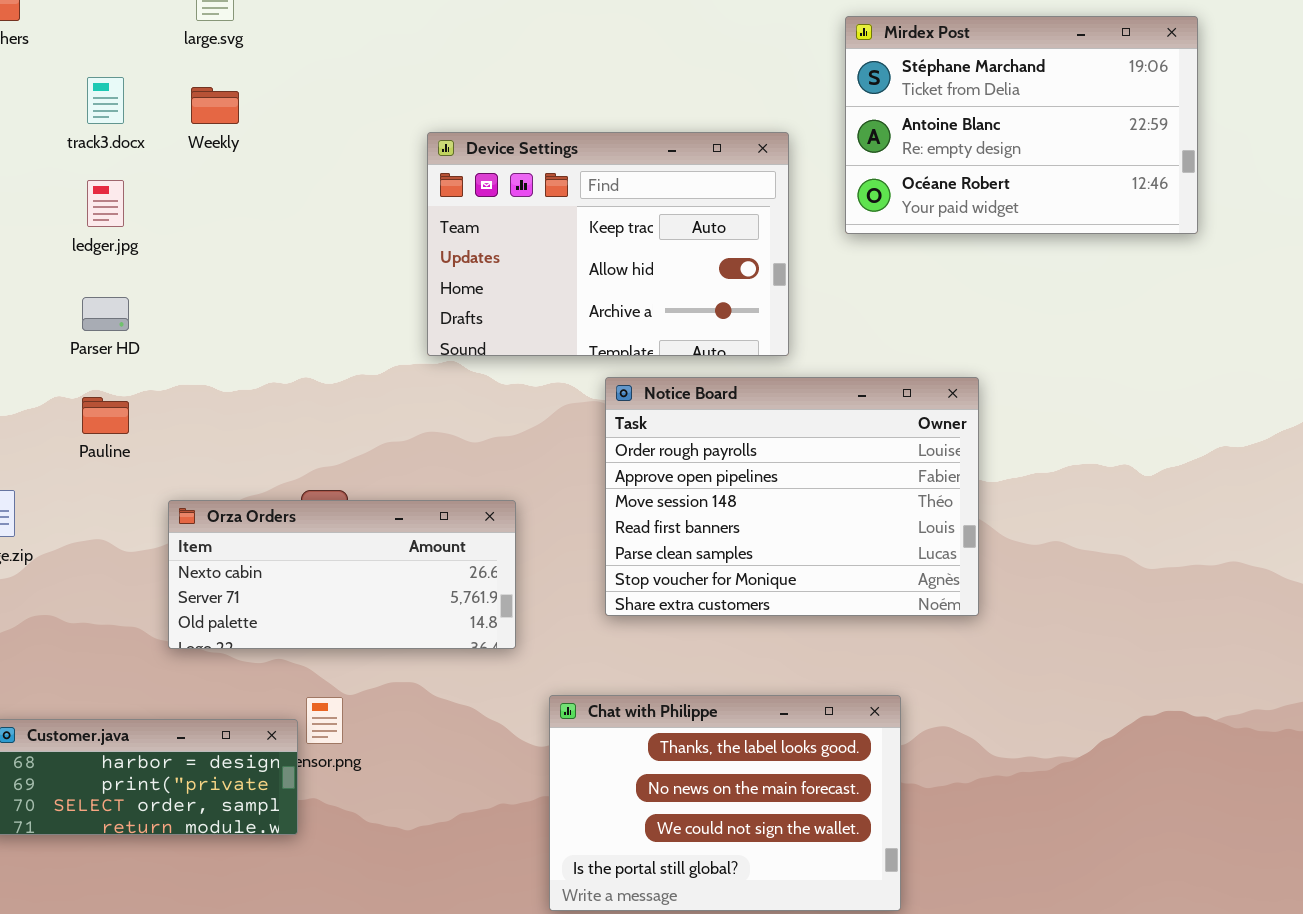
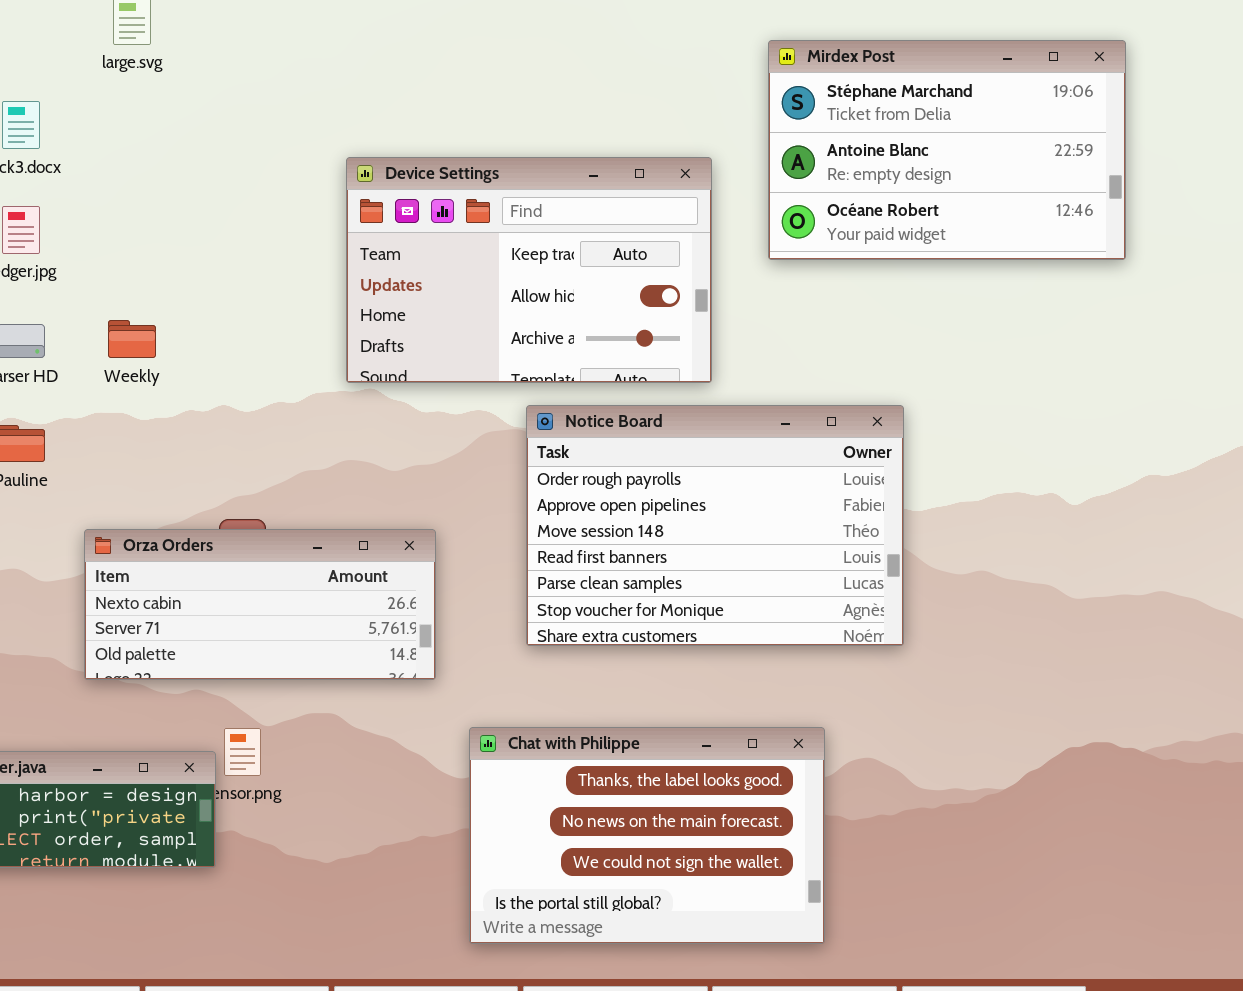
Weekly: [191,87,239,124] -> [108,320,156,358], moved

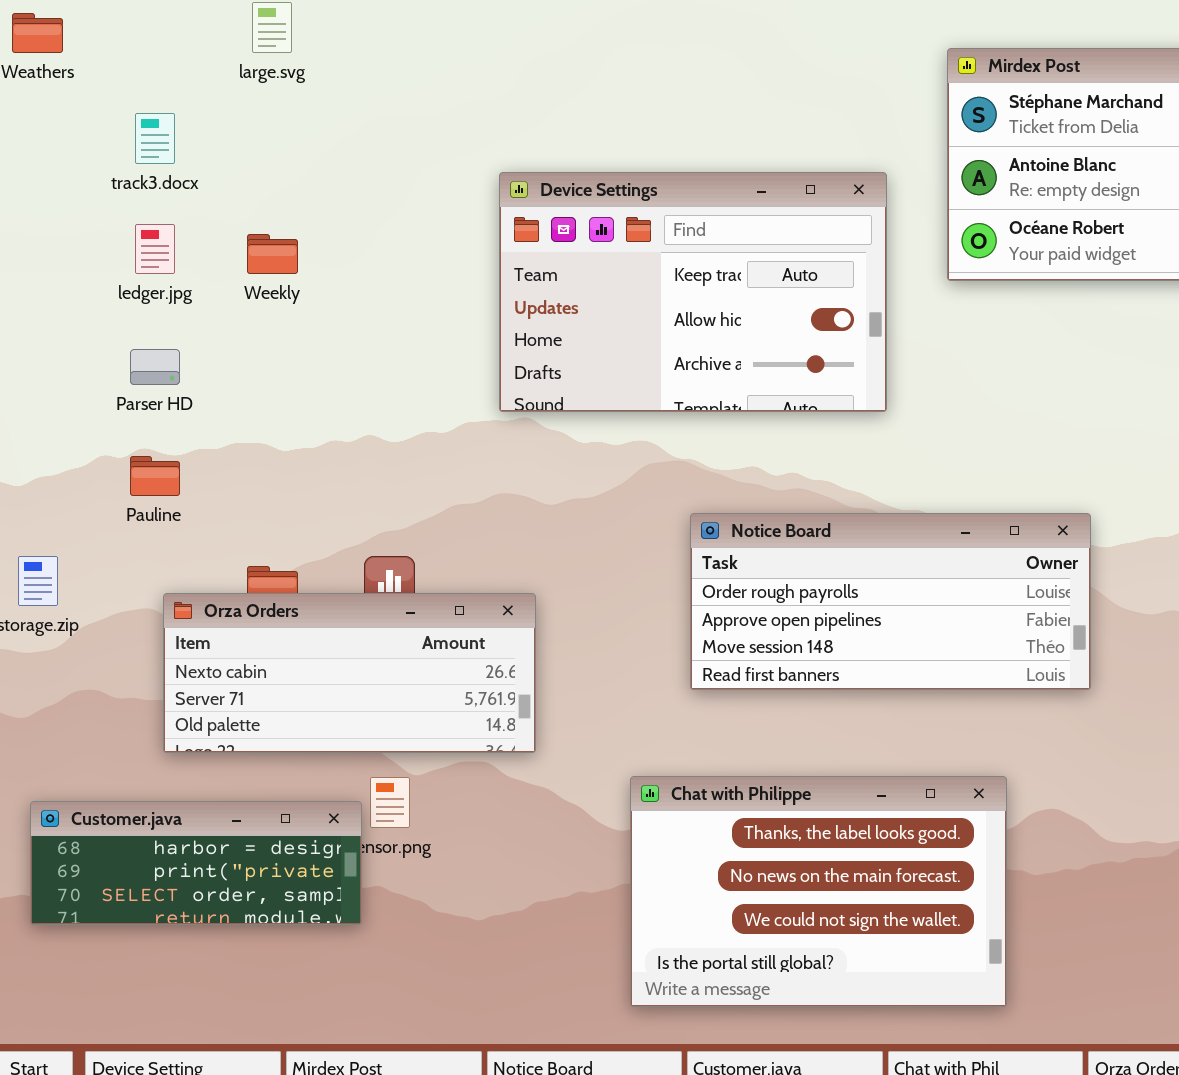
Weekly: [108,320,156,358] -> [247,234,298,274], moved
Notice Board: [526,405,904,646] -> [690,513,1091,690], resized
Orza Orders: [84,529,436,680] -> [163,593,536,753], moved

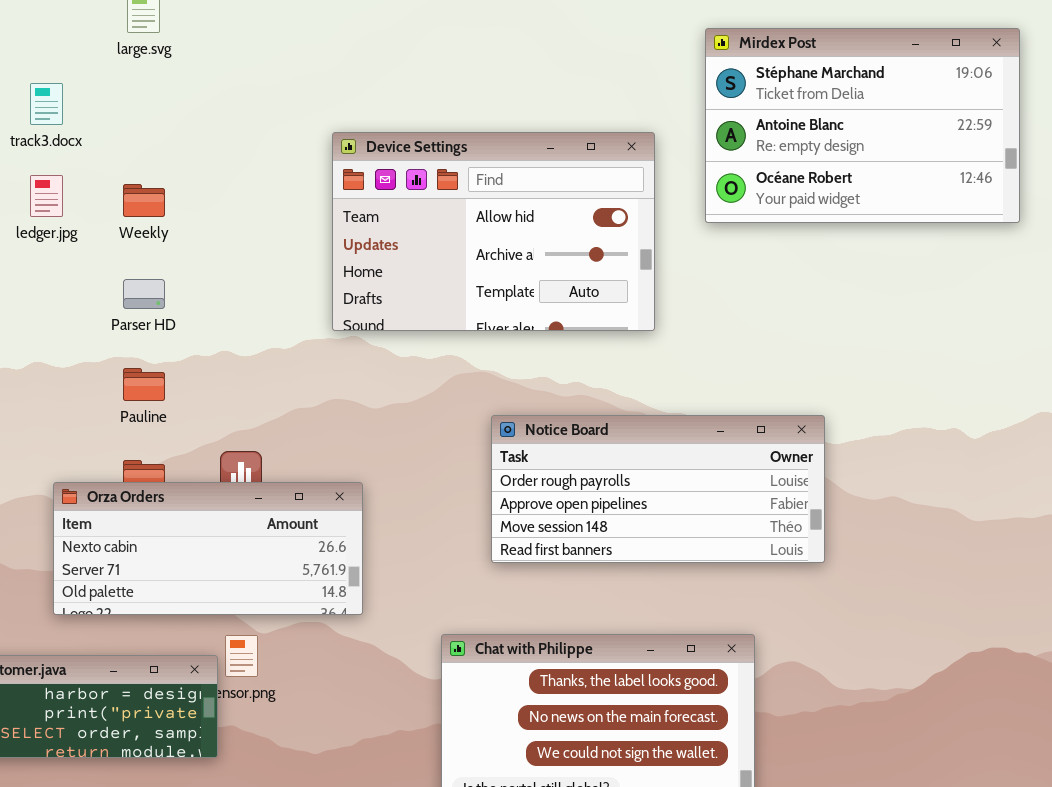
Device Settings: [499,172,887,412] -> [332,132,655,331], scrolled down 1 row
Parser HD: [130,349,180,385] -> [123,279,165,309], moved
Pauline: [130,456,180,496] -> [123,368,165,401], moved

